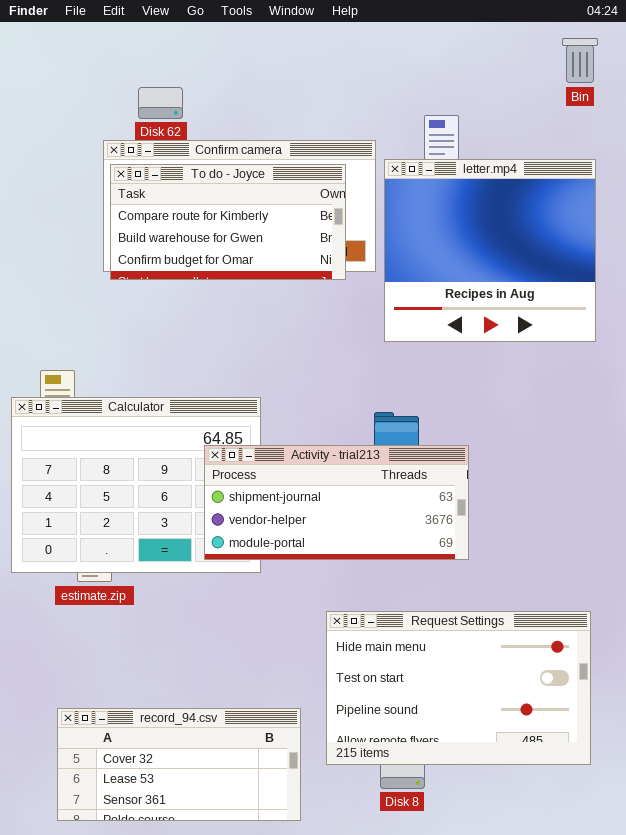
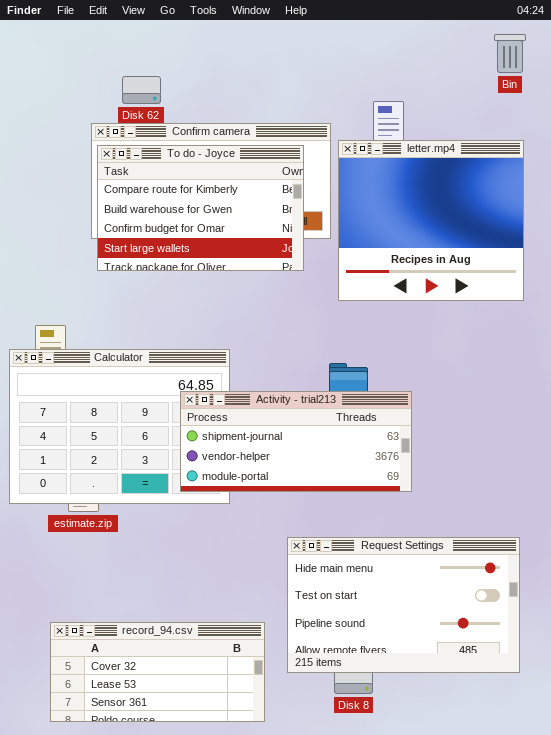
To do - Joyce: [110,164,346,280] -> [97,145,304,271], resized

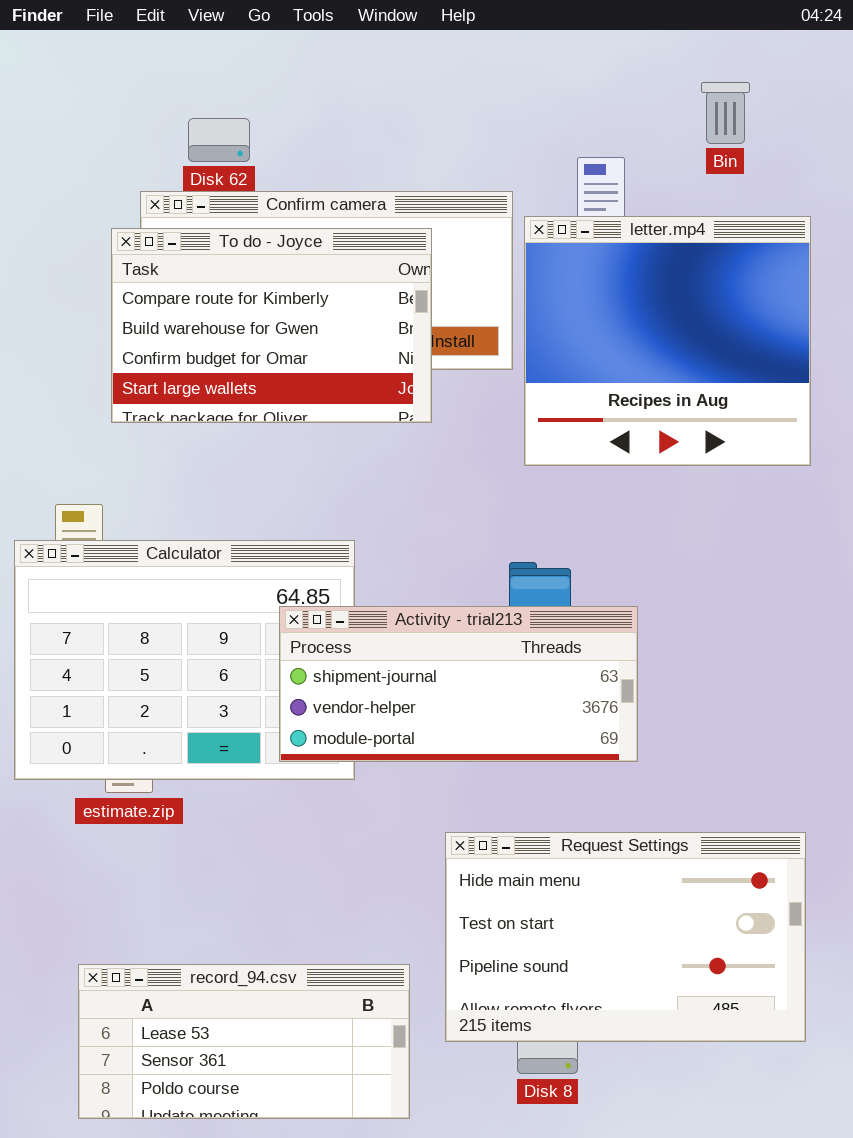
Bin: [494,34,526,73] -> [701,82,750,144], moved
To do - Joyce: [97,145,304,271] -> [111,228,432,423], moved
record_94.csv: [50,622,265,722] -> [78,964,410,1119], scrolled down 1 row

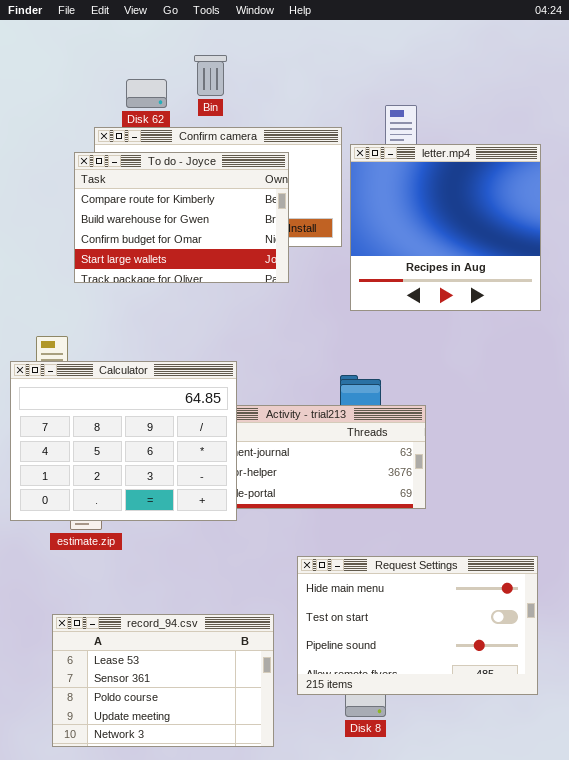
Bin: [701,82,750,144] -> [194,55,227,96], moved
Calculator: [14,540,355,780] -> [10,361,237,521], raised
record_94.csv: [78,964,410,1119] -> [52,614,274,747], resized

